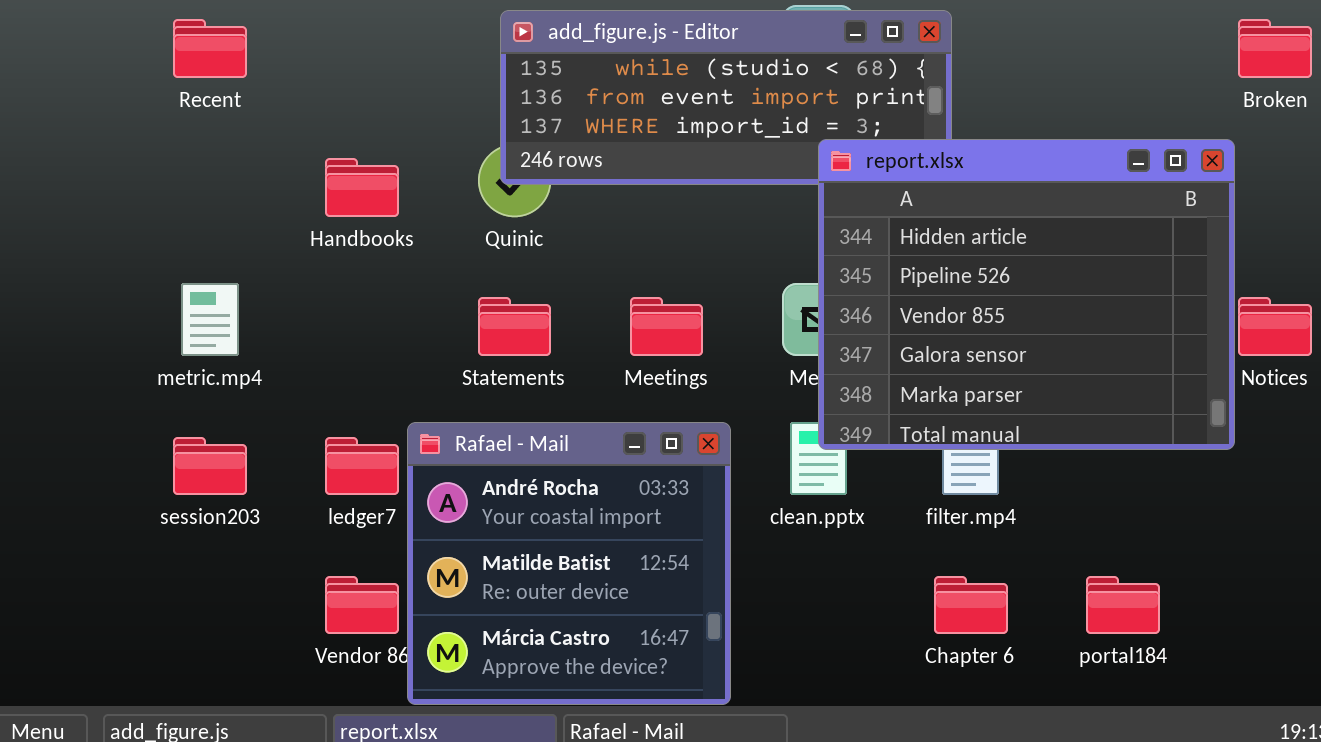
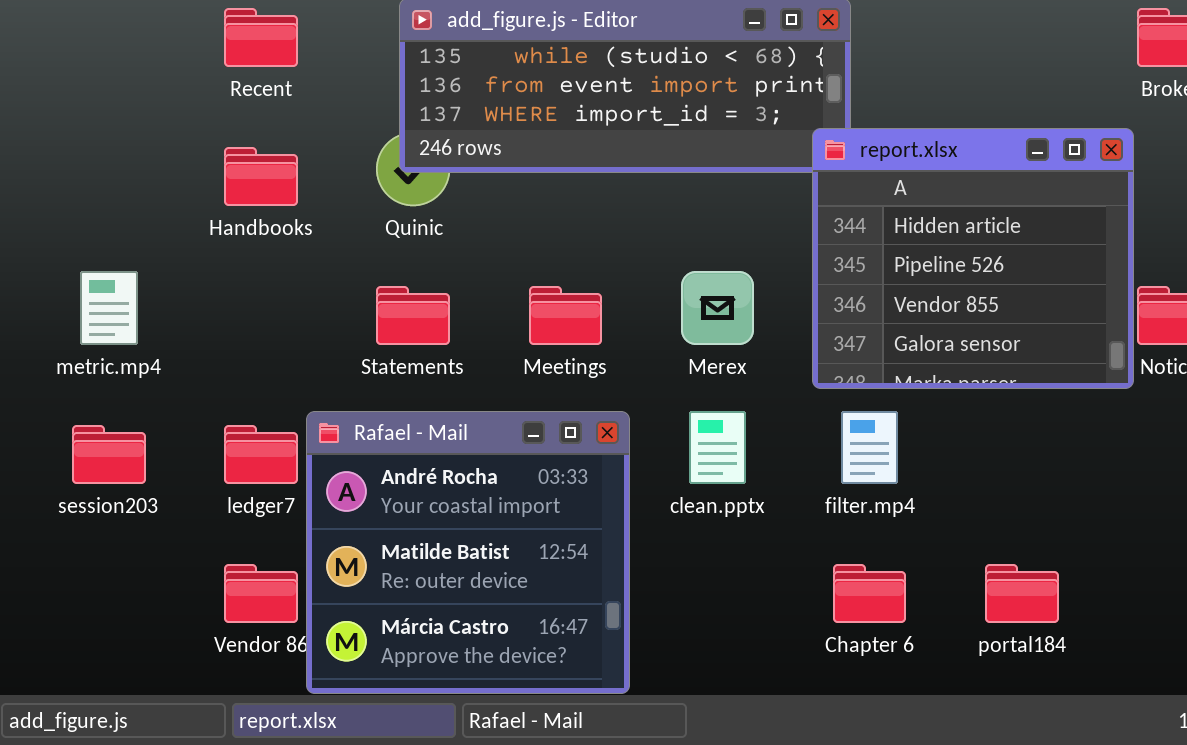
Recent: [173,19,247,78] -> [224,8,298,67], moved
report.xlsx: [818,139,1235,450] -> [812,128,1134,389], resized

